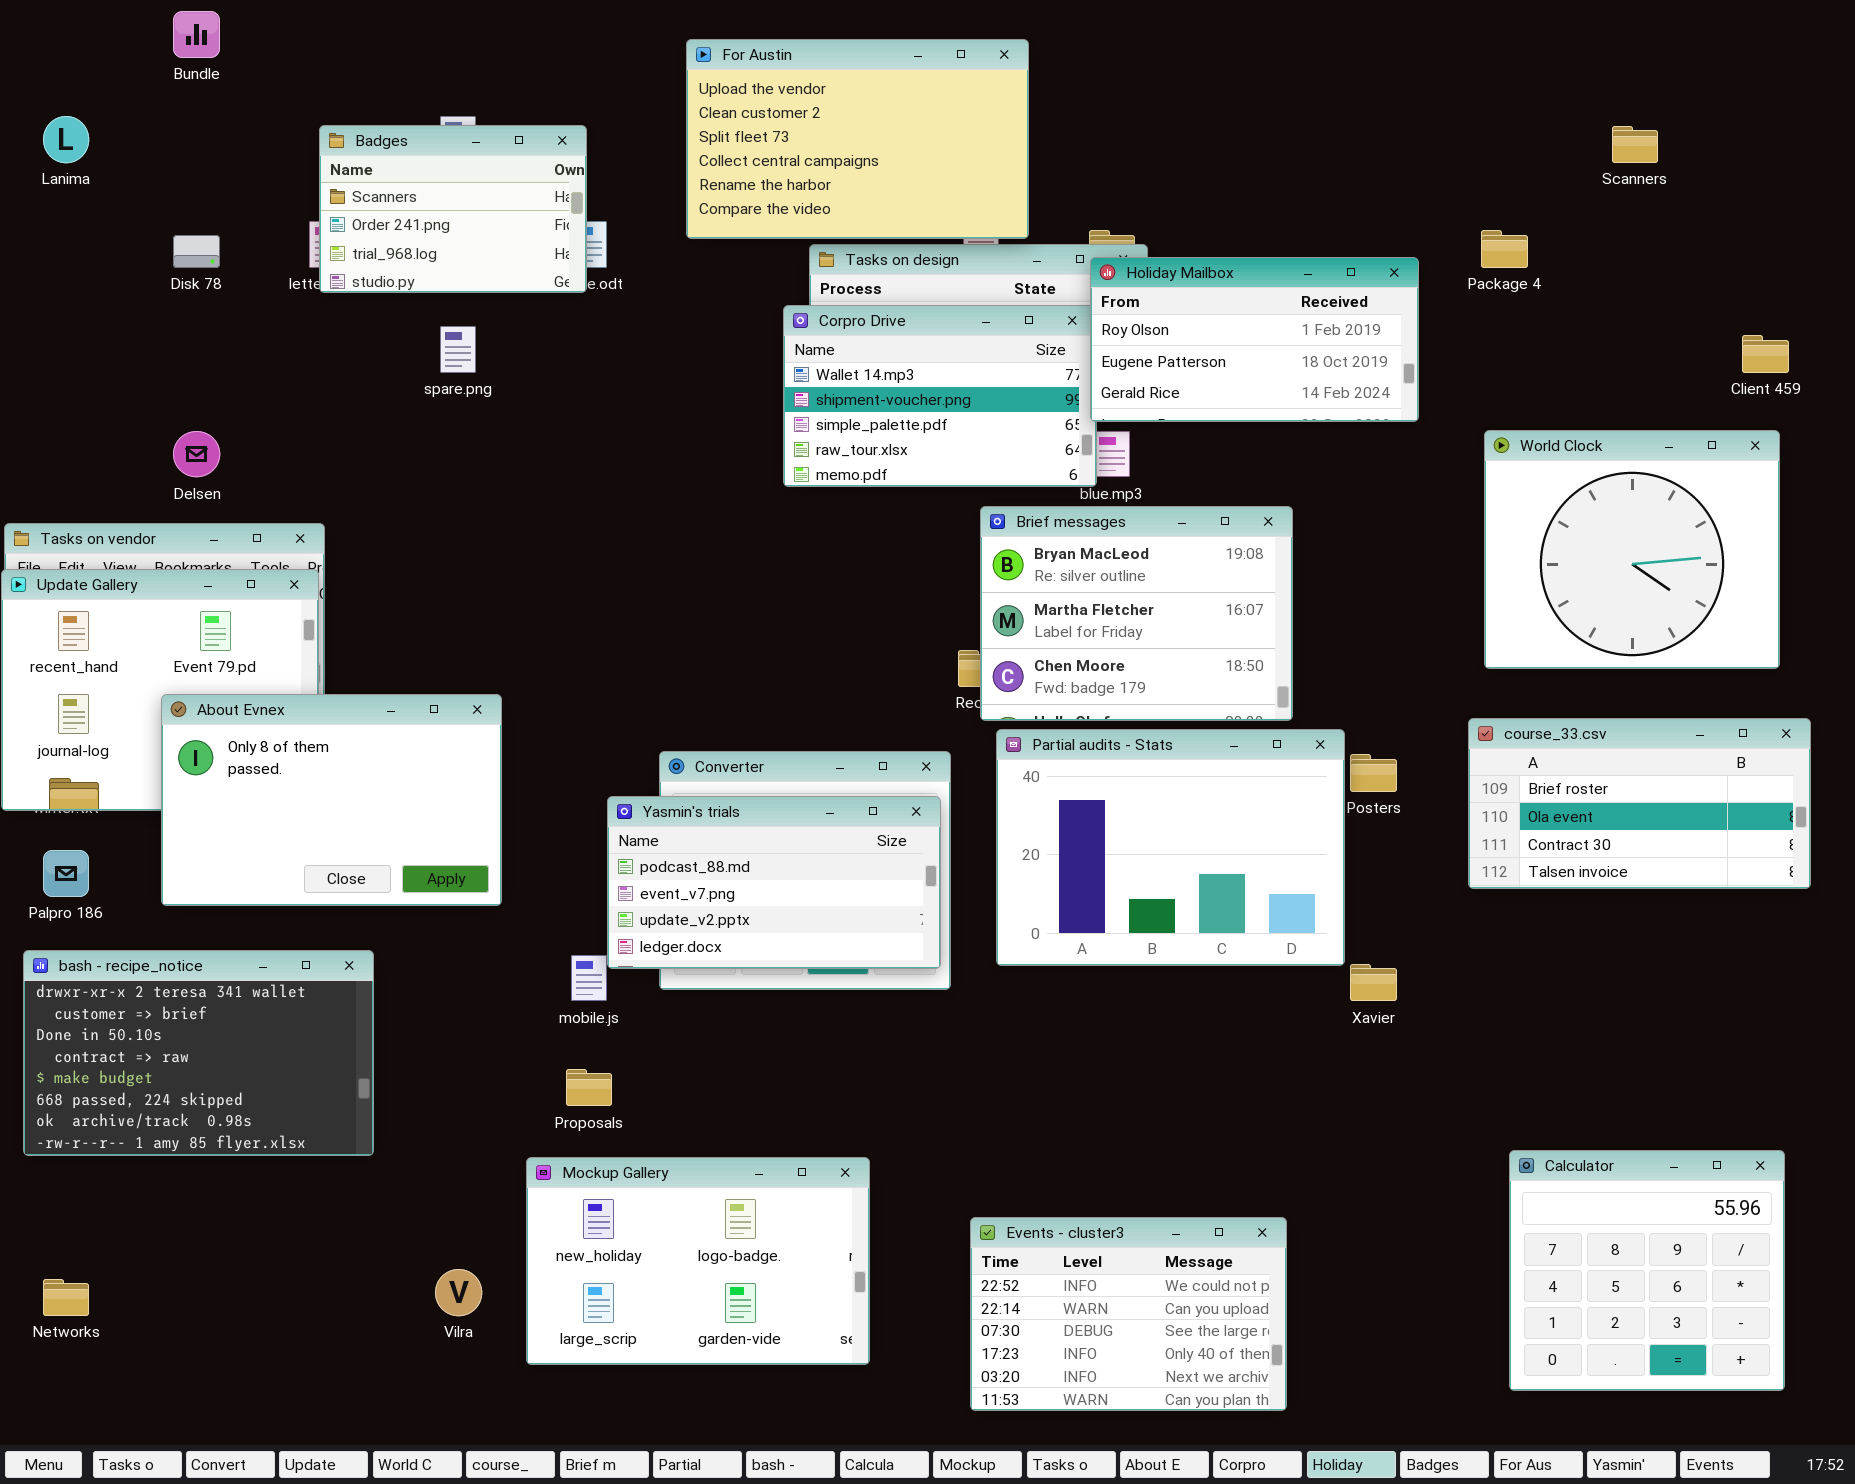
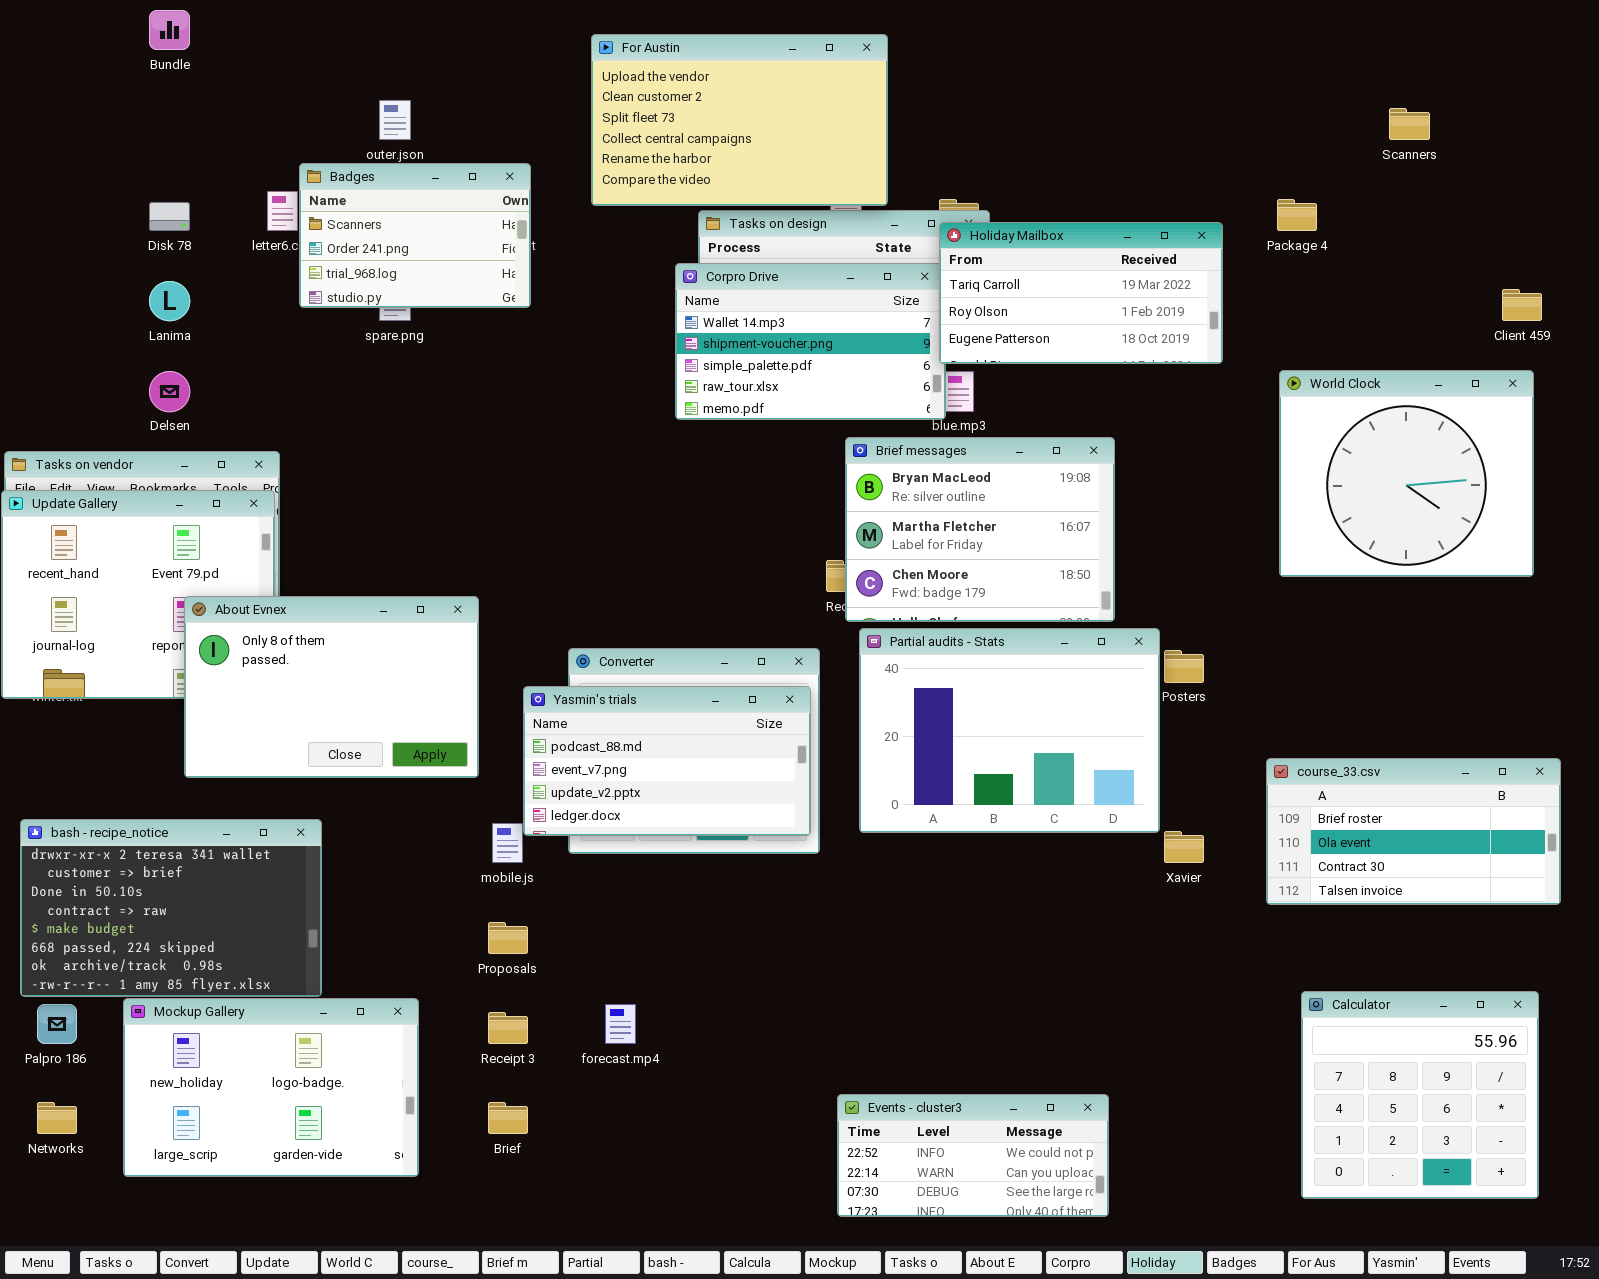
Lanima: [43,116,89,163] -> [149,281,190,321], moved
Badges: [319,125,587,293] -> [299,163,531,308], moved
Holiday Mailbox: [1090,257,1419,422] -> [939,222,1223,364], scrolled up 1 row
About Evnex: [161,694,502,906] -> [184,596,479,778], moved
course_33.csv: [1468,718,1811,889] -> [1266,758,1561,905], moved
Palpro 186: [43,850,89,897] -> [37,1004,77,1044], moved
Mockup Gallery: [526,1157,870,1365] -> [123,998,419,1177], moved
Events - cluster3: [970,1217,1287,1411] -> [837,1094,1109,1217], resized

